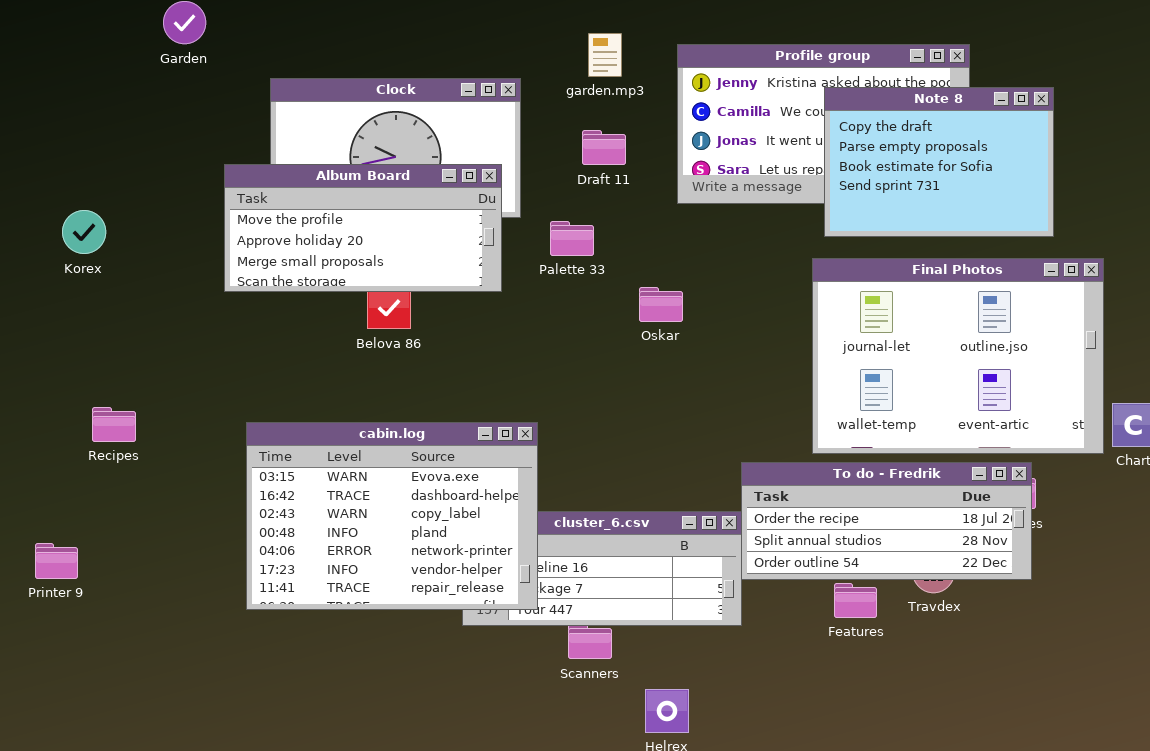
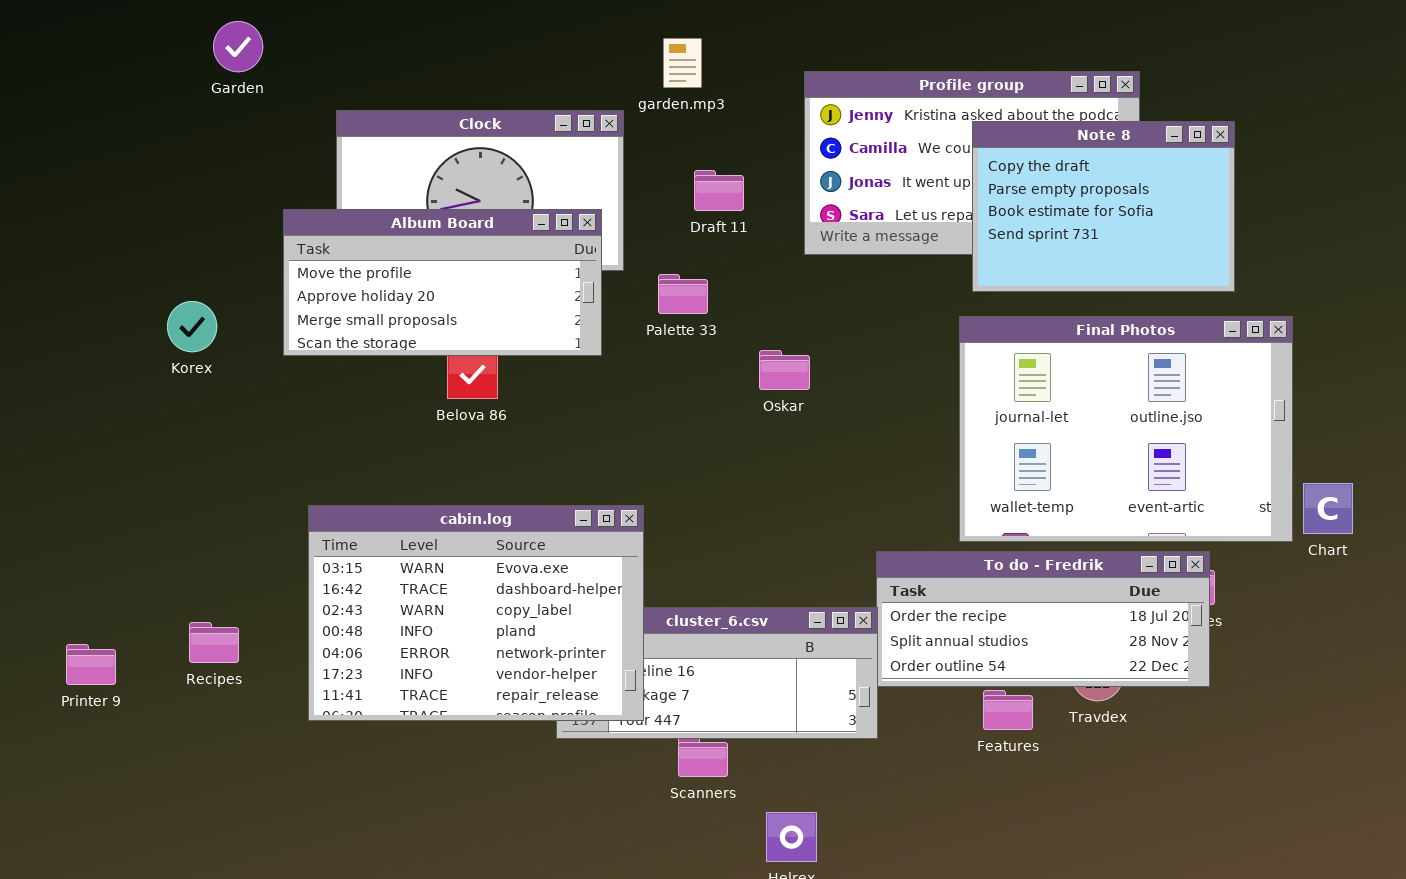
garden.mp3: [588,33,622,77] -> [663,38,702,88], moved
Korex: [62,210,106,254] -> [167,301,217,352], moved
Recipes: [92,407,136,442] -> [189,622,239,663], moved

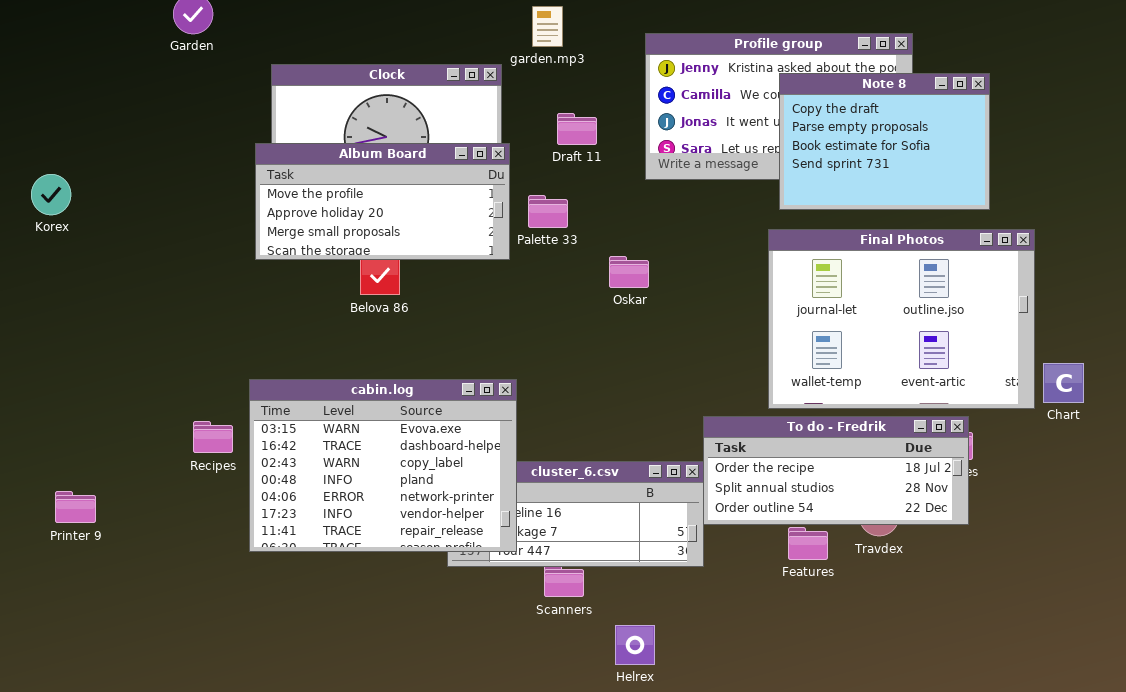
Album Board: [283,209,602,356] -> [255,143,510,260], moved
Korex: [167,301,217,352] -> [31,174,71,215], moved
Recipes: [189,622,239,663] -> [193,421,233,453], moved

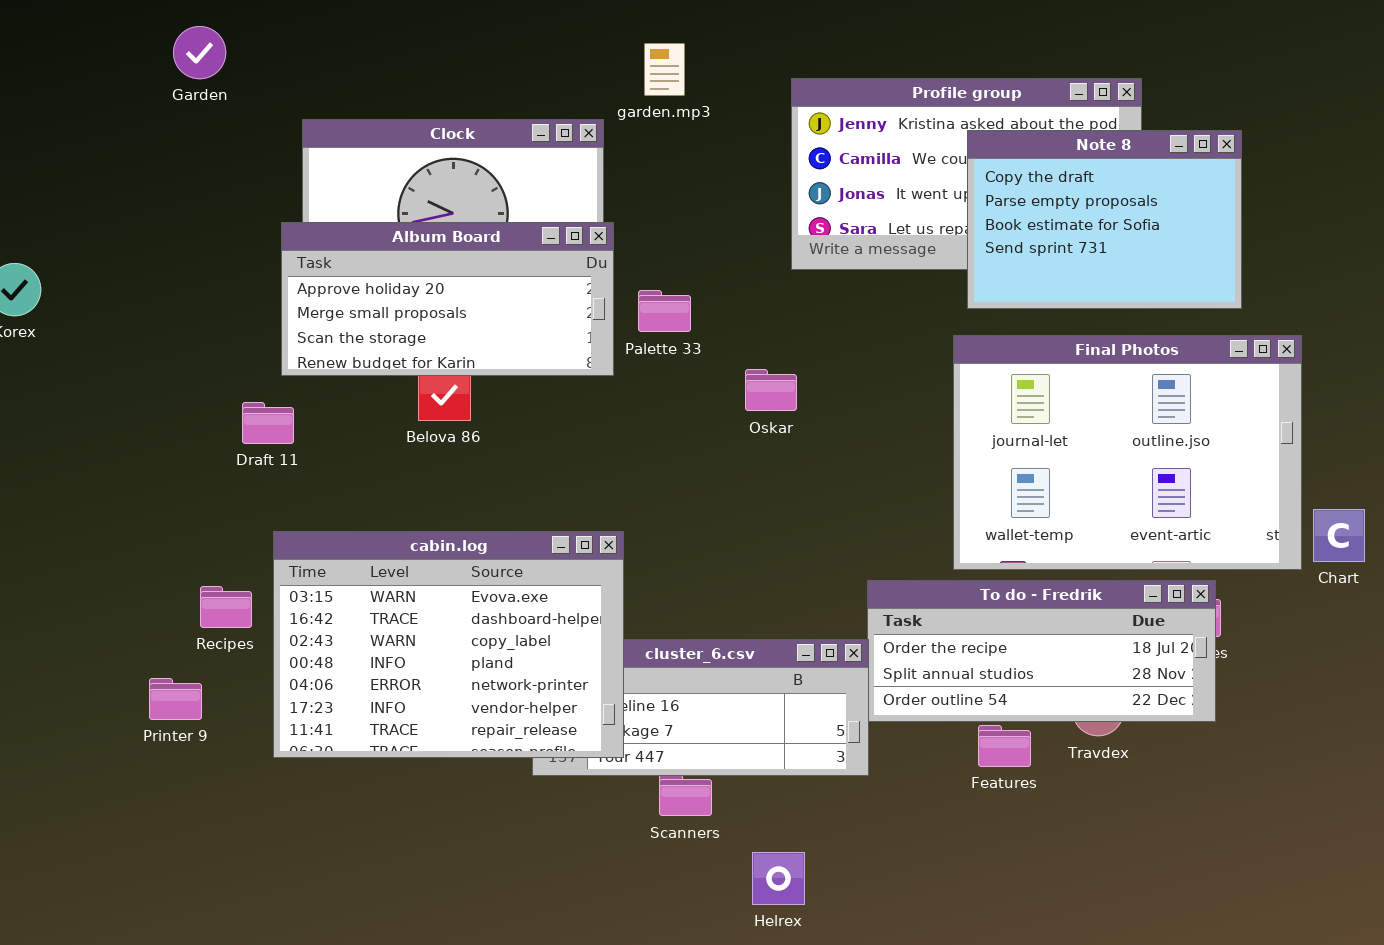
Draft 11: [557,113,597,145] -> [242,402,294,444], moved
Album Board: [255,143,510,260] -> [281,222,614,376], scrolled down 1 row
Printer 9: [55,491,96,523] -> [149,678,202,720], moved

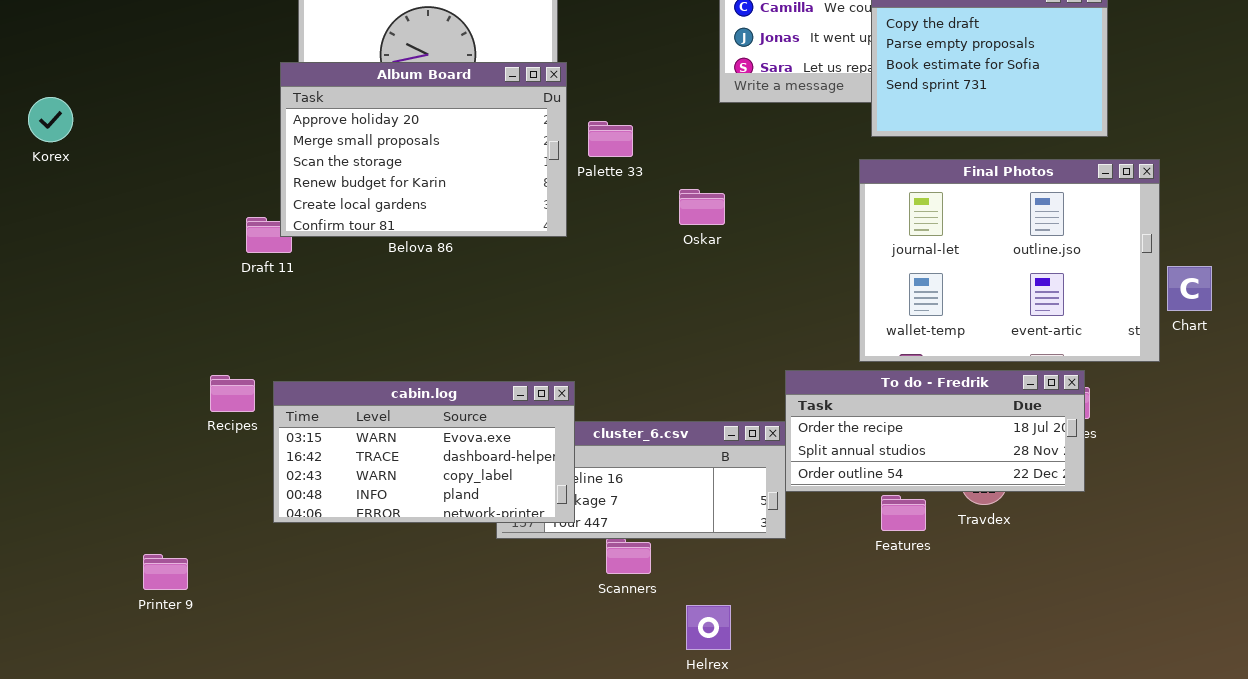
Album Board: [281,222,614,376] -> [280,62,567,237], resized
Chart: [1313,509,1365,562] -> [1167,266,1212,311], moved
cabin.log: [273,531,624,758] -> [273,381,575,523], resized
Printer 9: [149,678,202,720] -> [143,554,188,590], moved

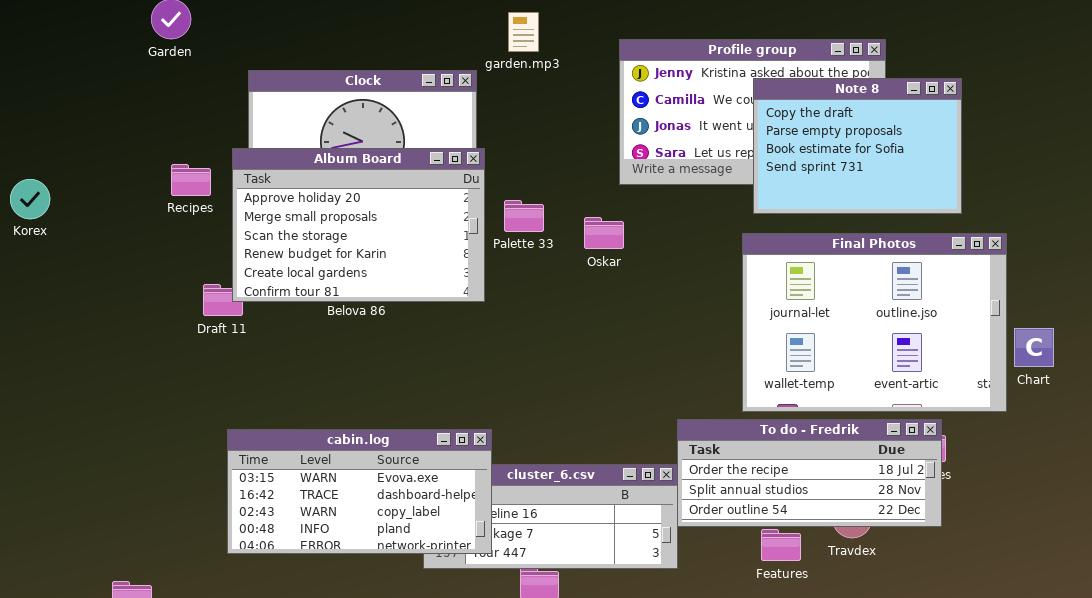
Oskar: [679,189,725,225] -> [584,217,624,249], moved
Recipes: [210,375,255,412] -> [171,164,211,196], moved

